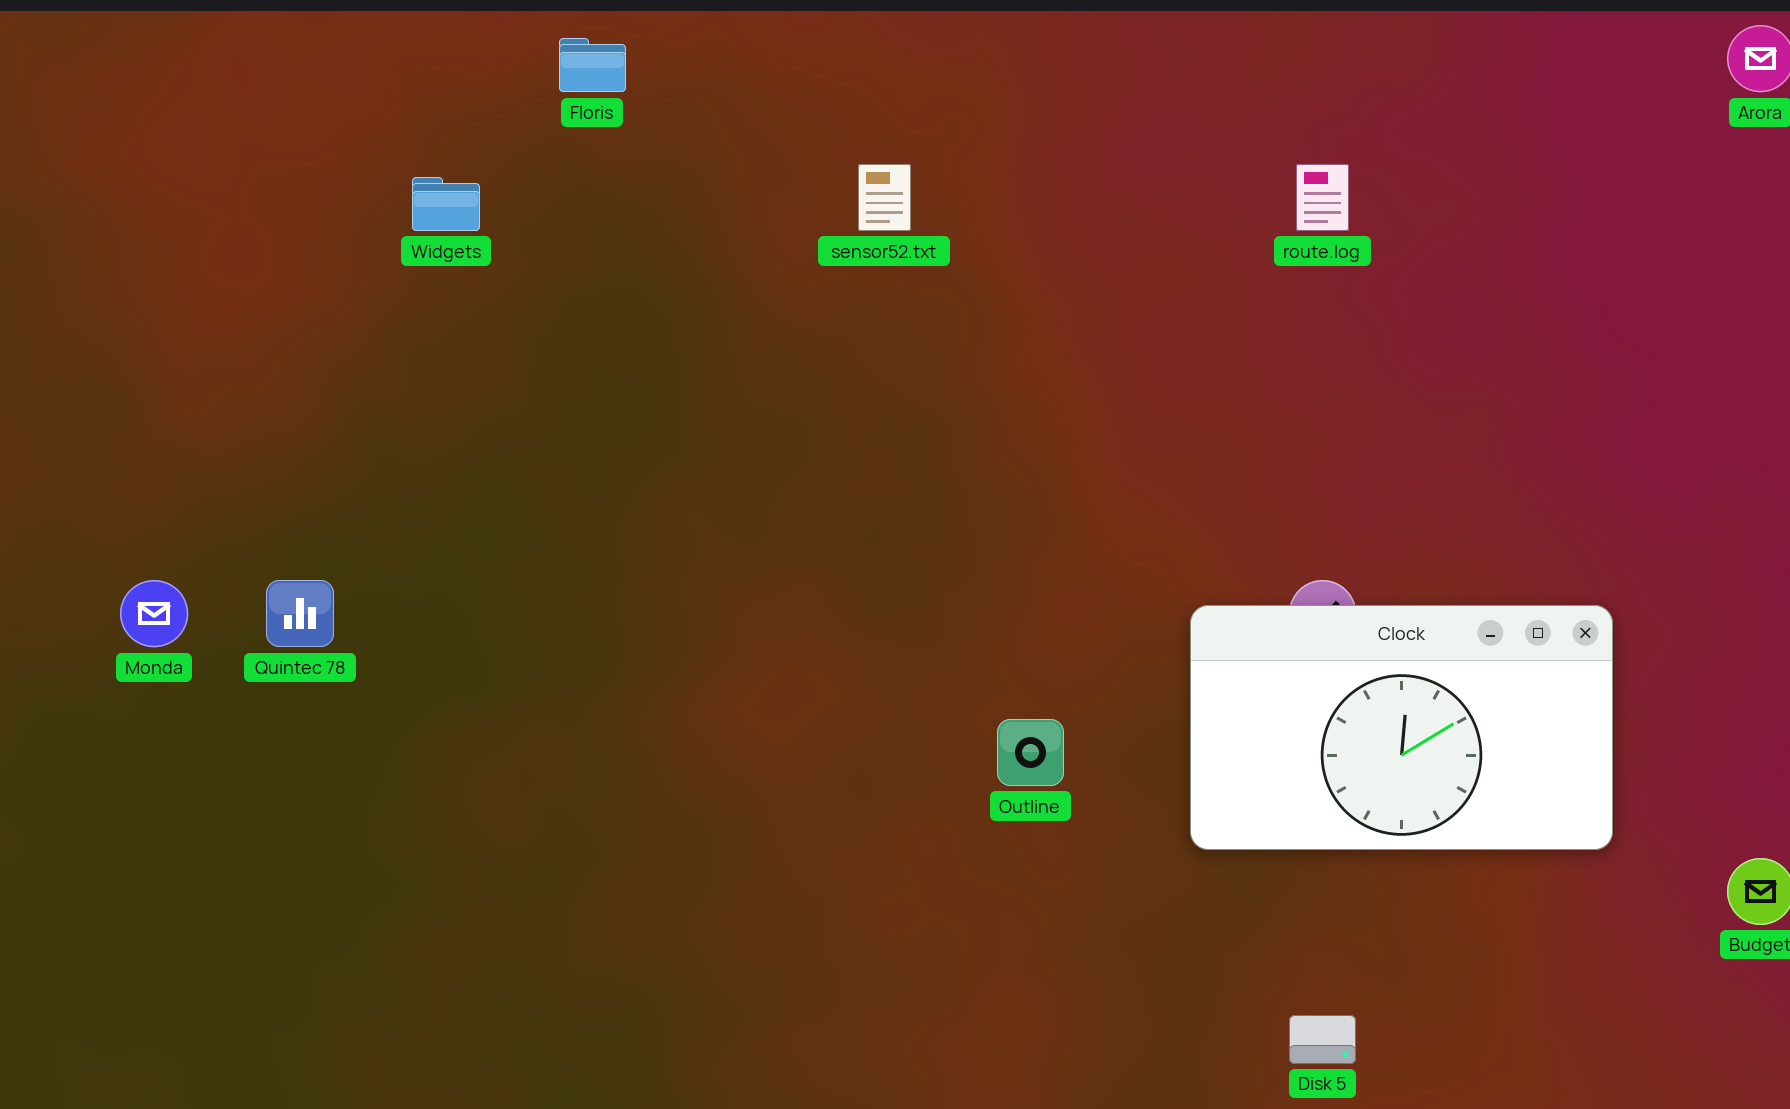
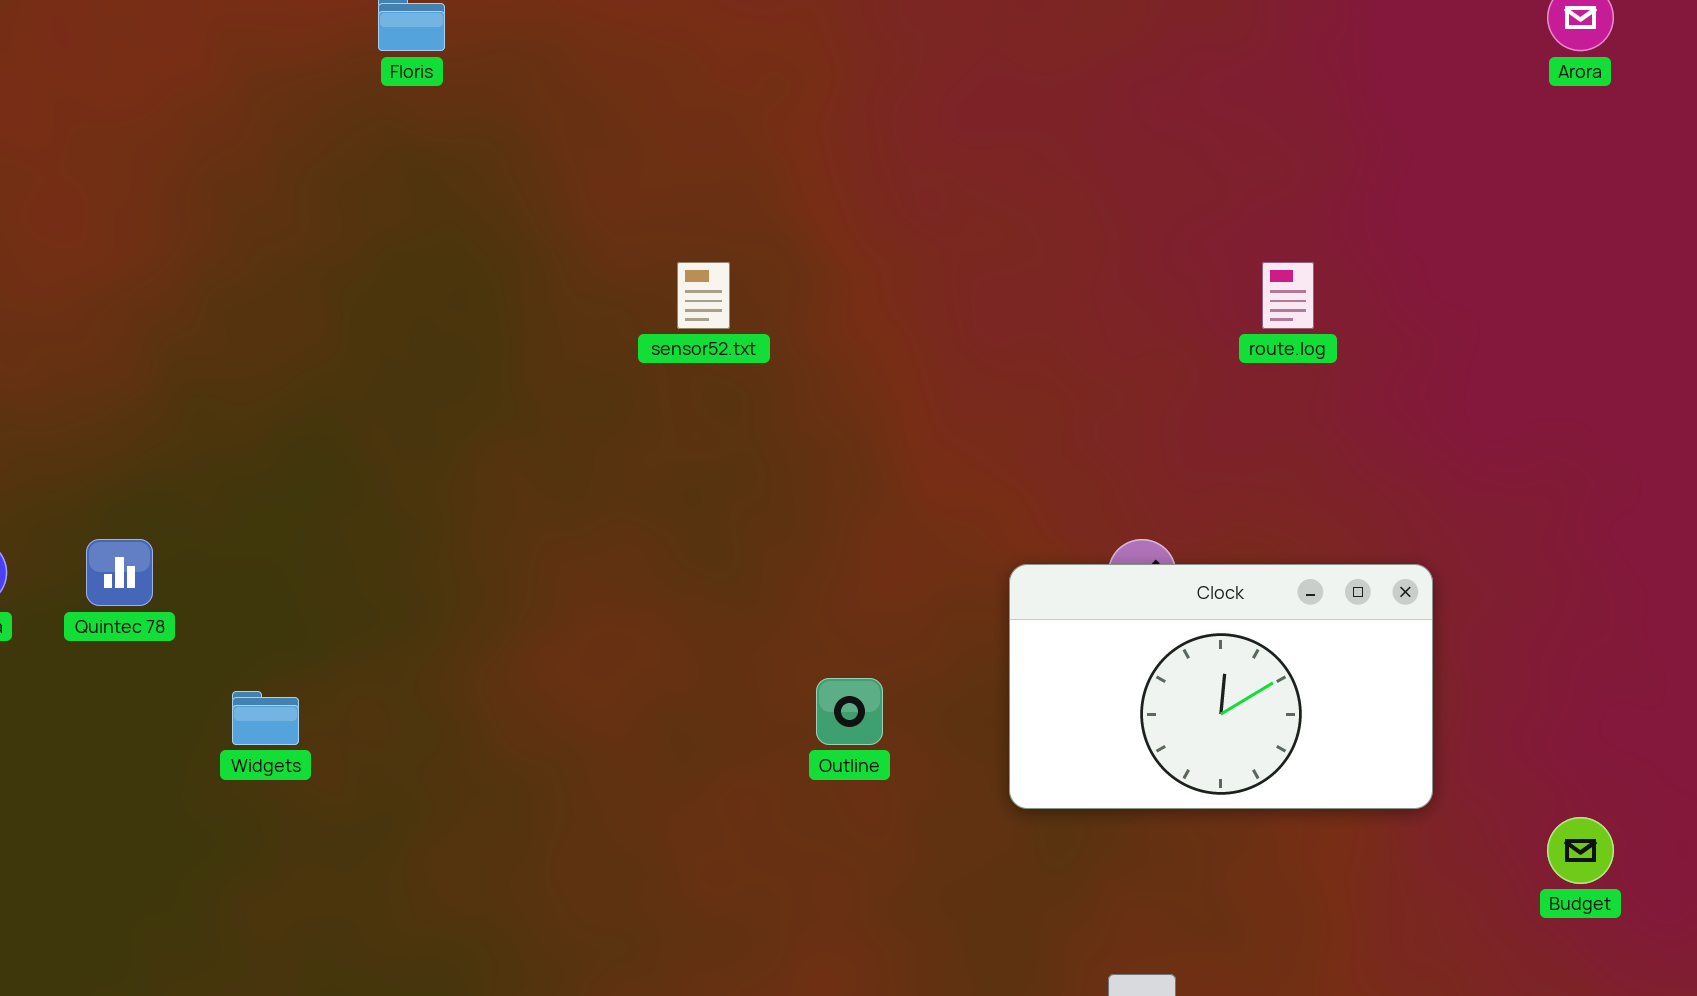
sensor52.txt: [858,164,911,231] -> [677,262,730,329], moved
route.log: [1296,164,1349,231] -> [1262,262,1314,329], moved
Widgets: [412,177,480,231] -> [232,691,299,745], moved

